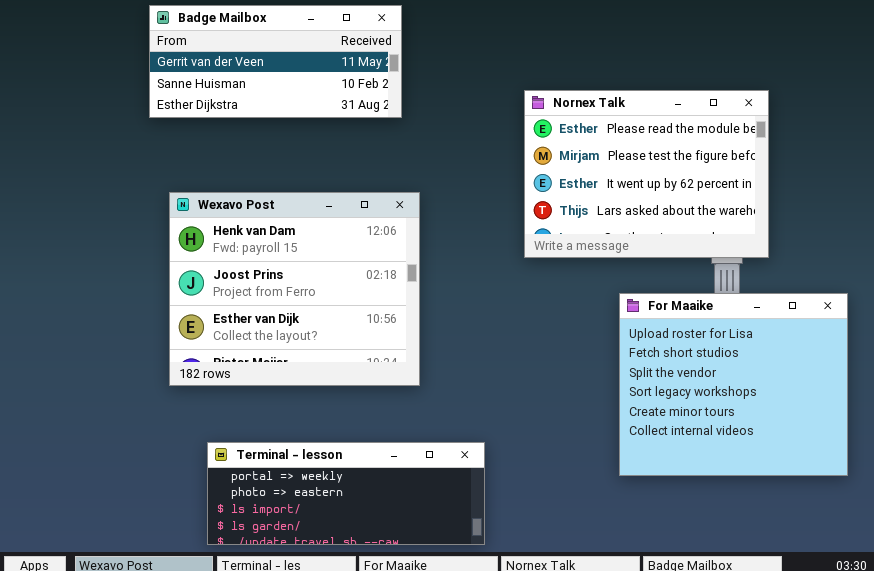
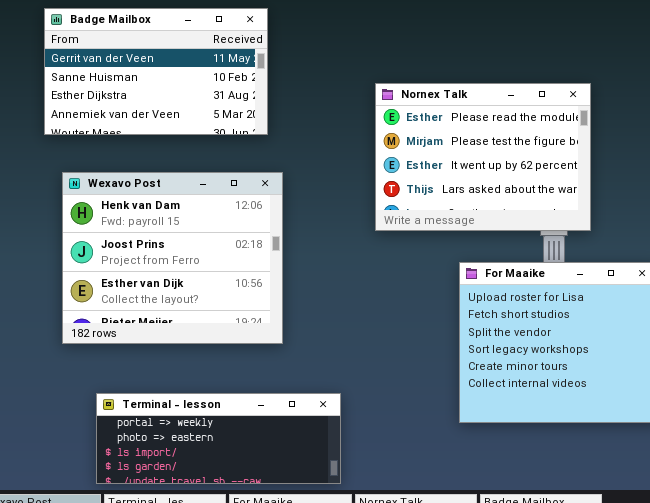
Badge Mailbox: [149,5,402,118] -> [44,8,268,135], resized

